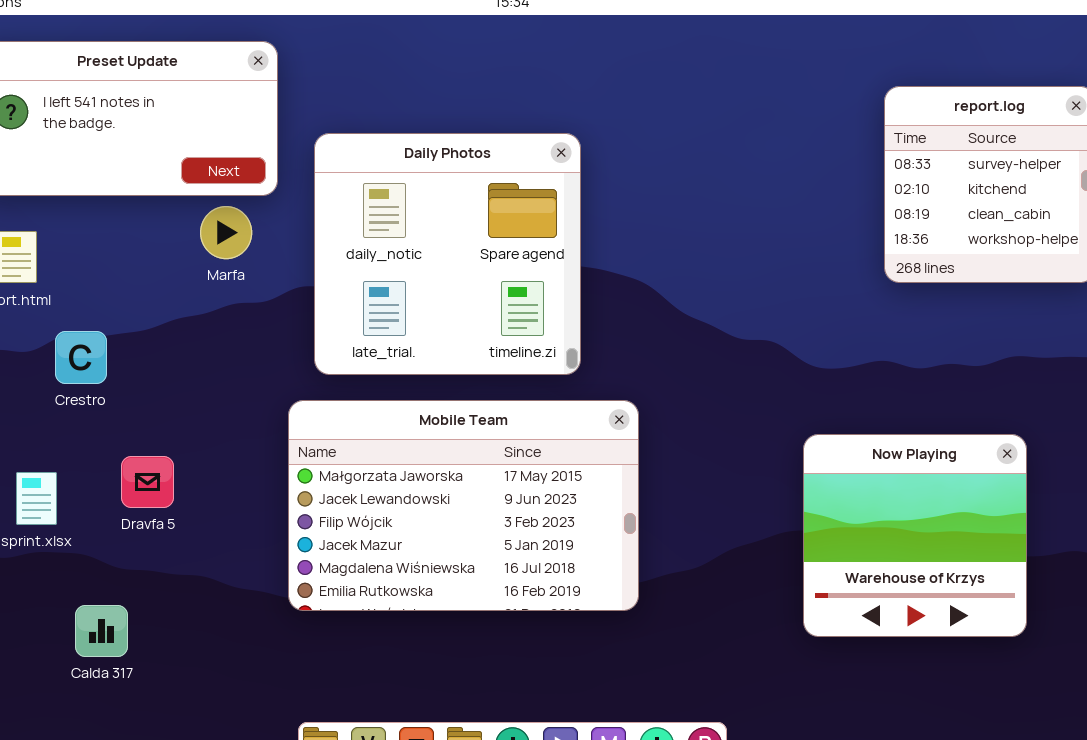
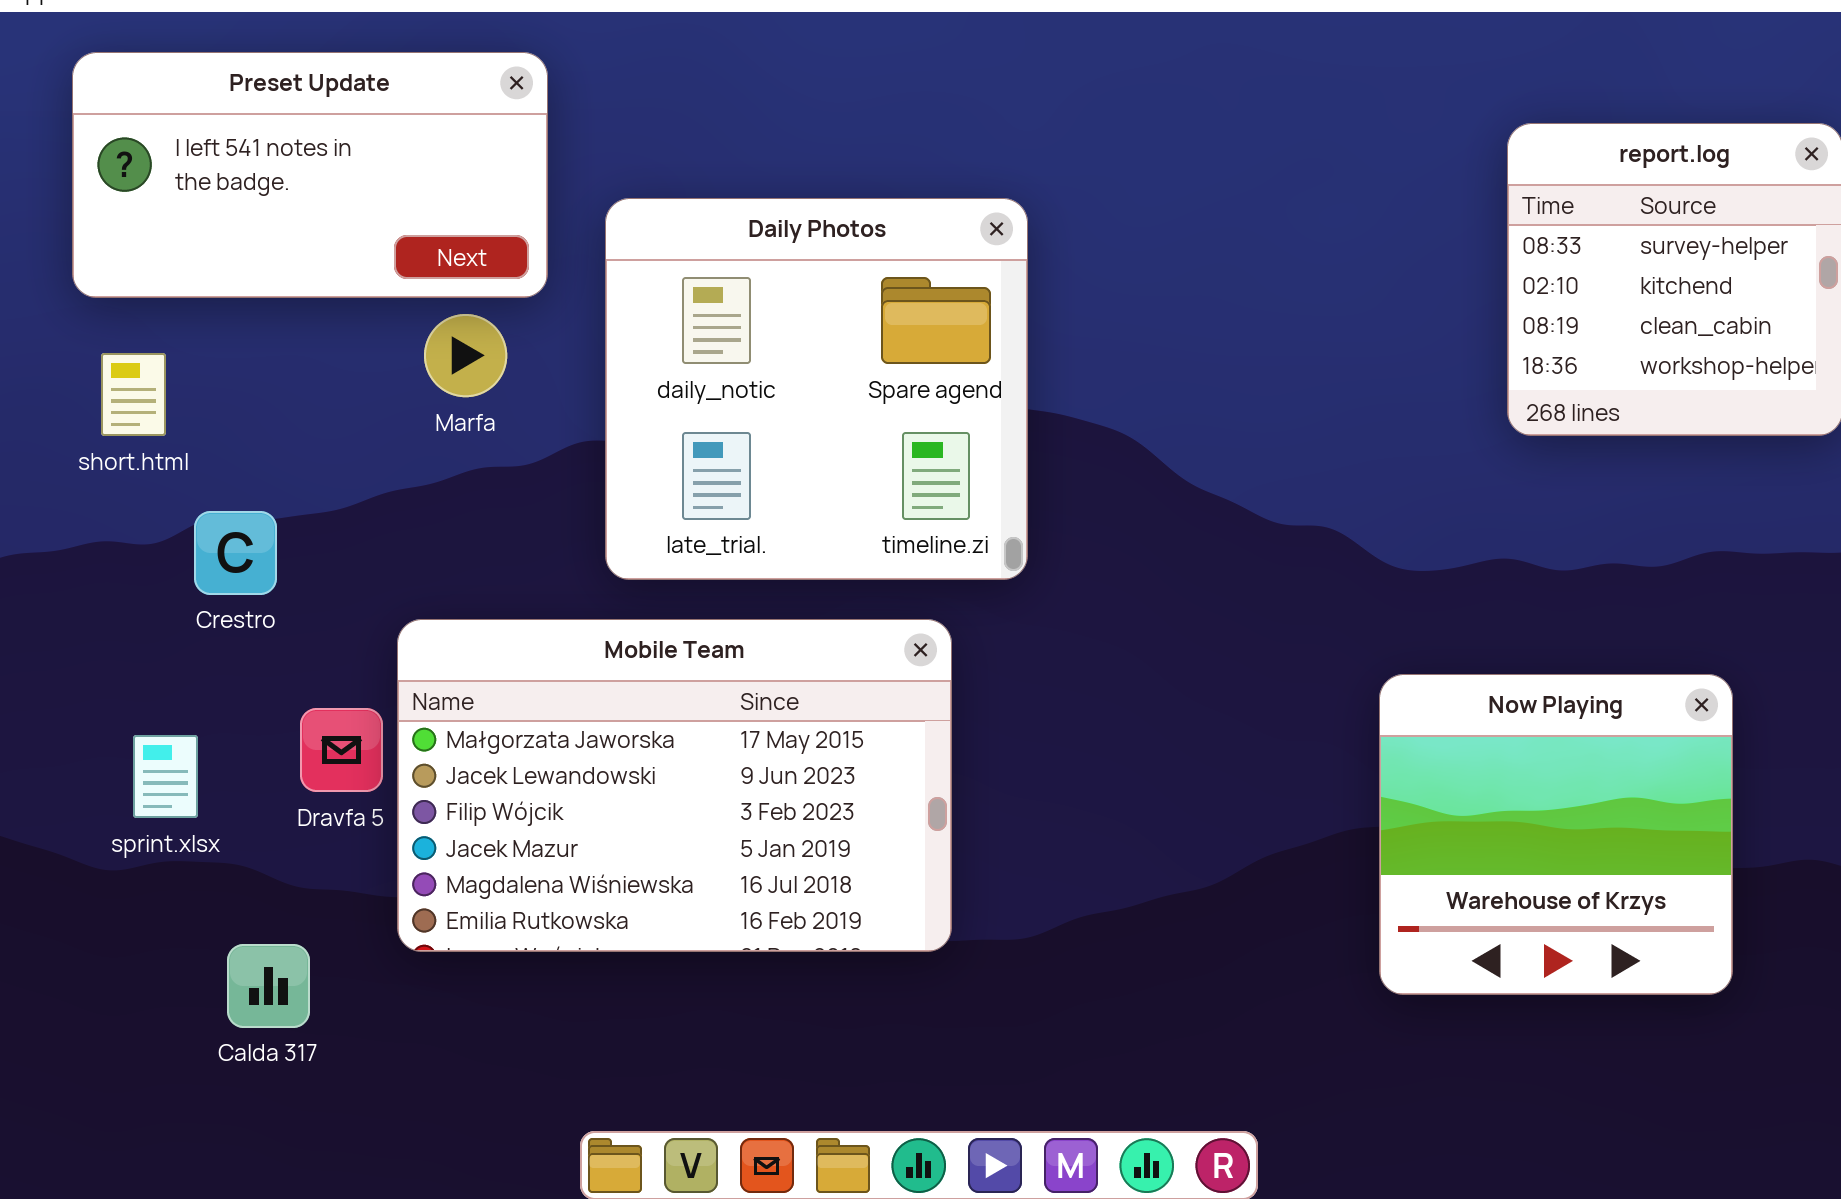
Mobile Team: [288,400,639,611] -> [397,619,952,952], moved

